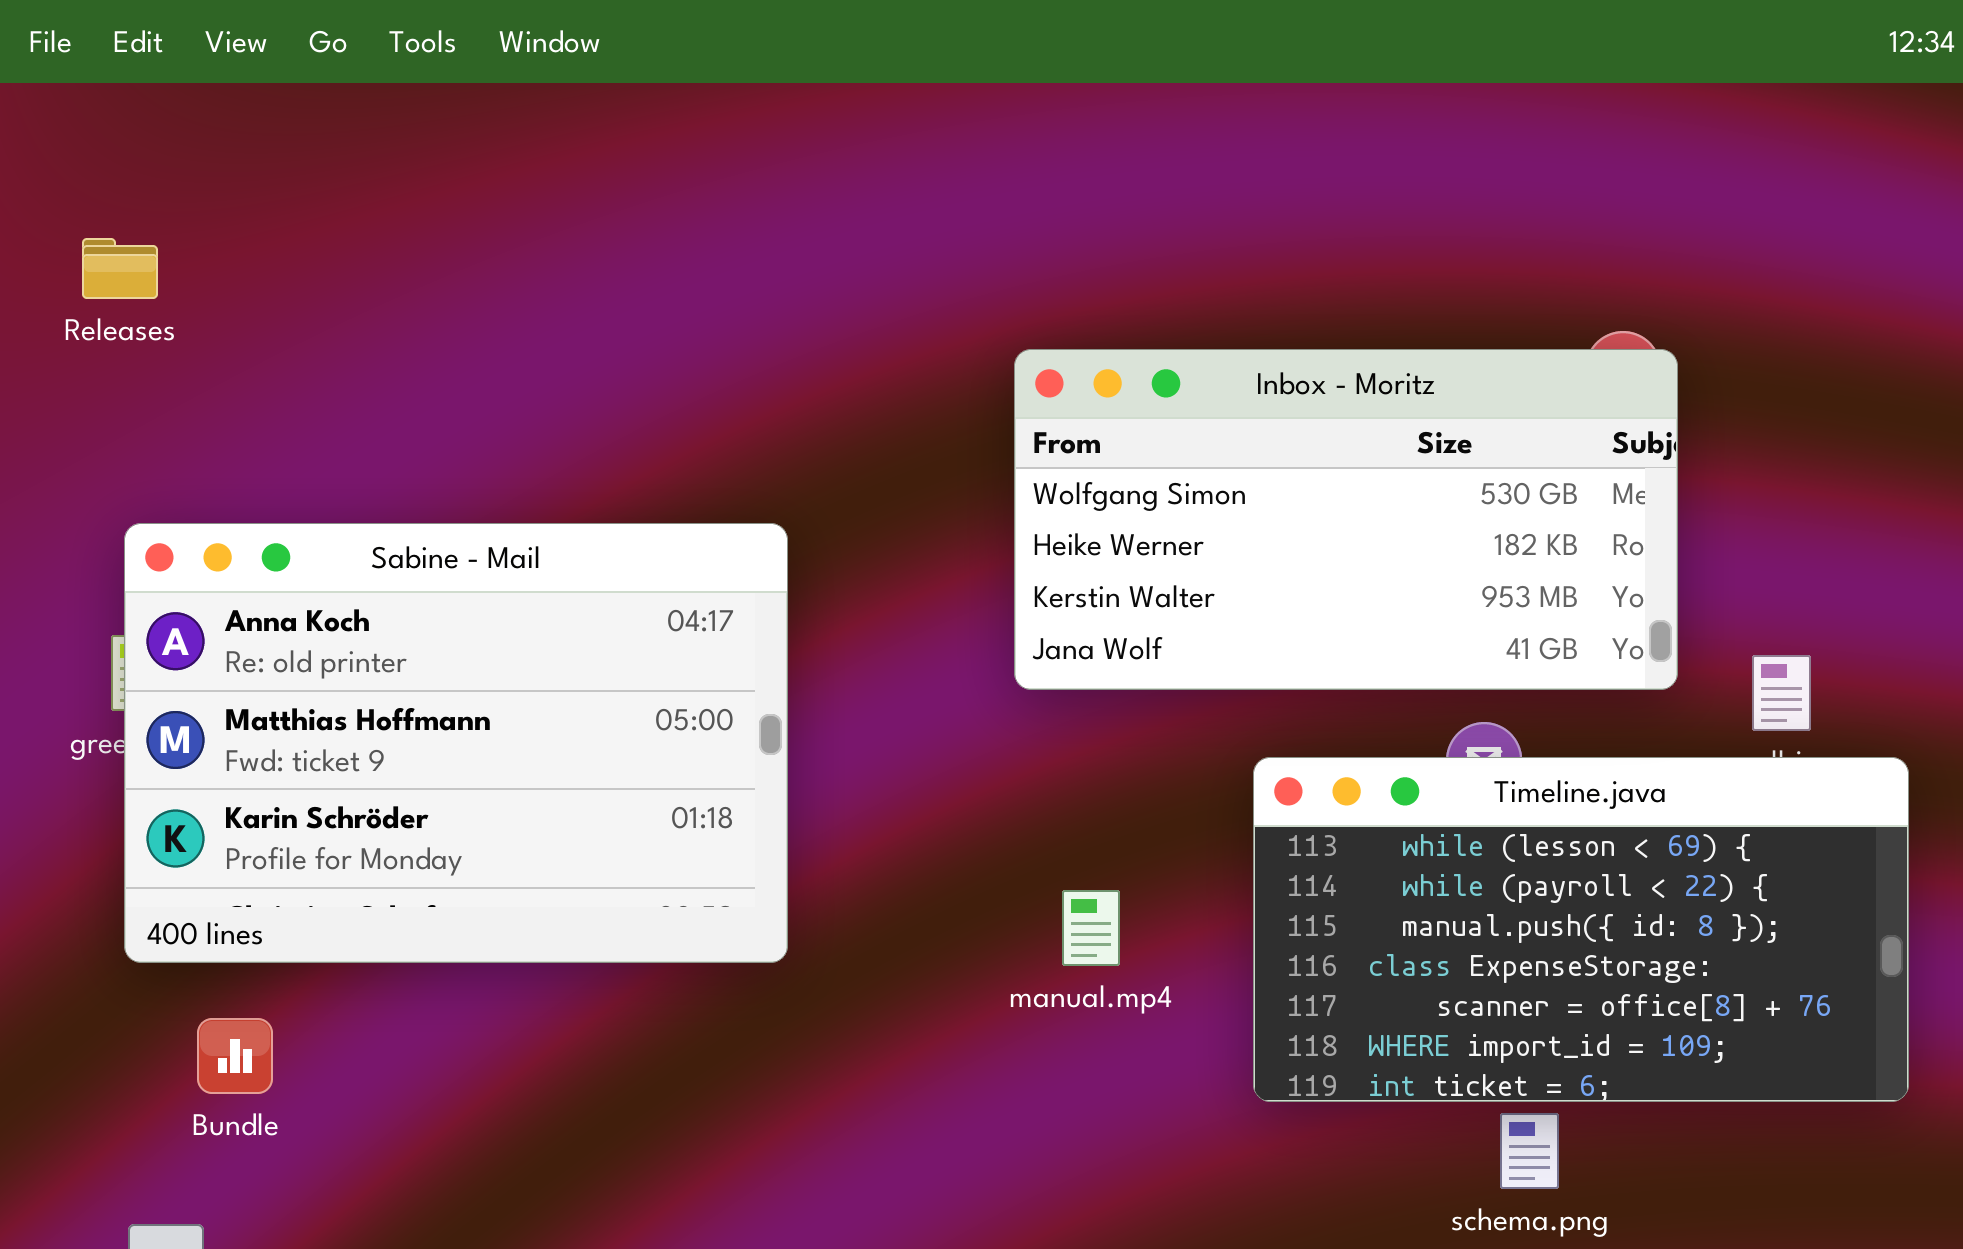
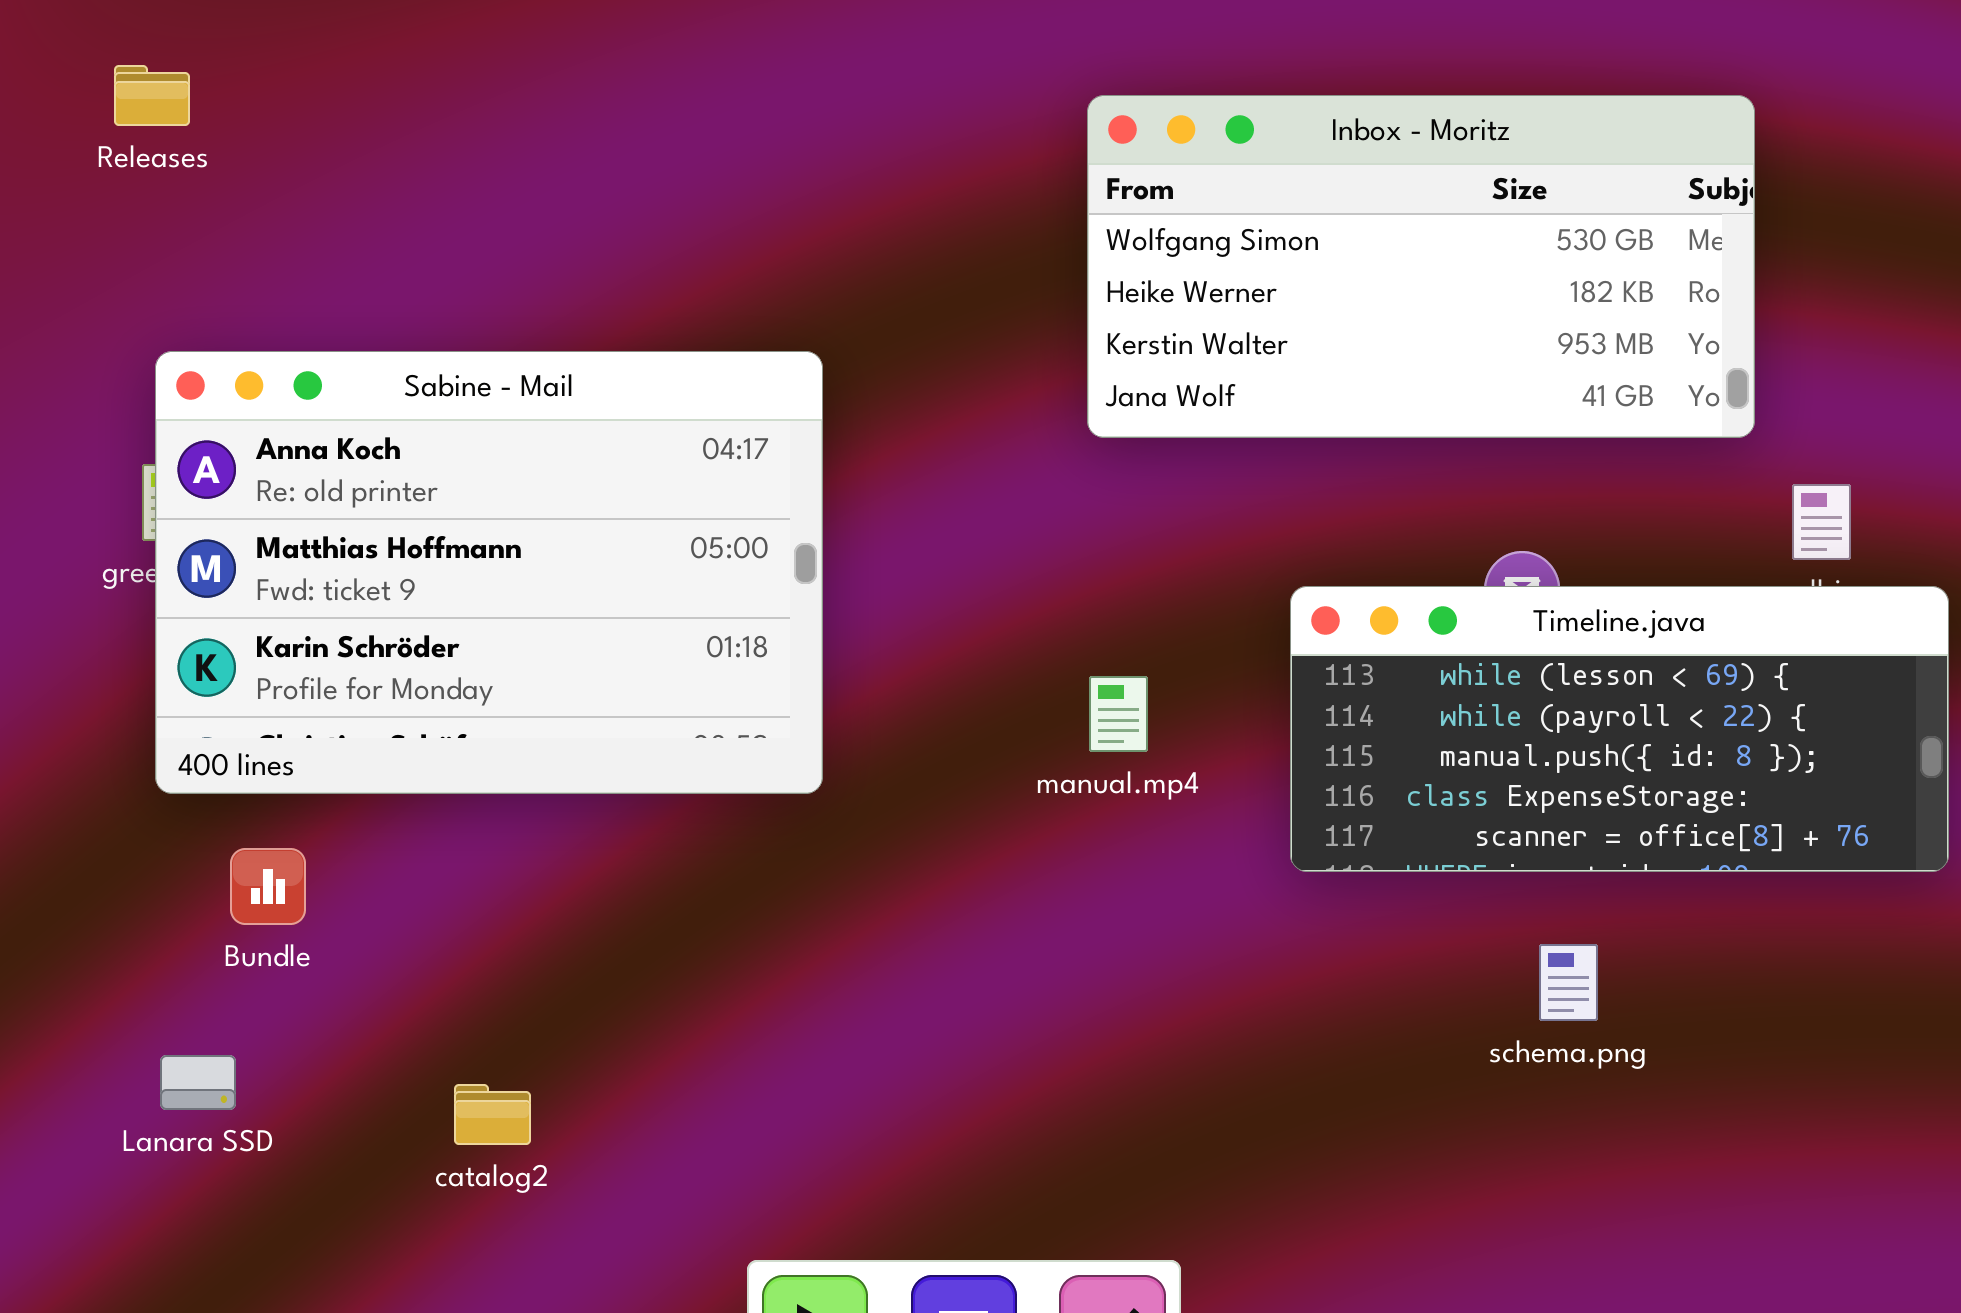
Inbox - Moritz: [1014,349,1678,690] -> [1087,95,1755,438], moved
Timeline.java: [1253,757,1909,1102] -> [1290,586,1949,872], resized
manual.mp4: [1062,890,1120,966] -> [1089,676,1148,752], moved

